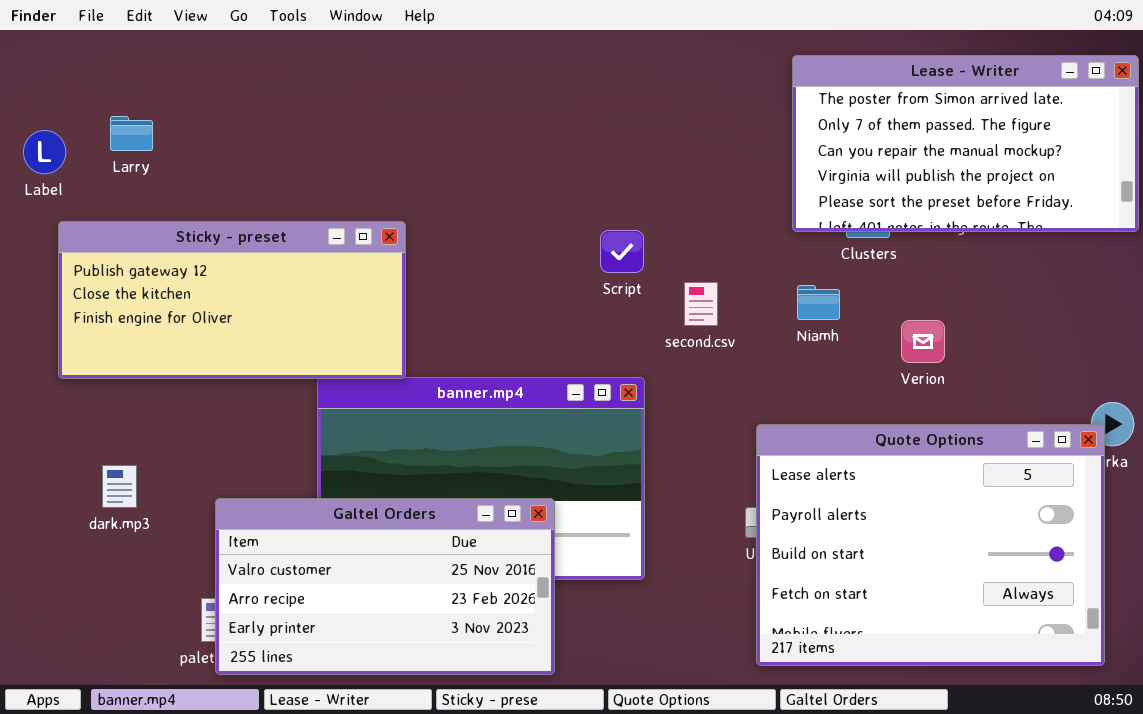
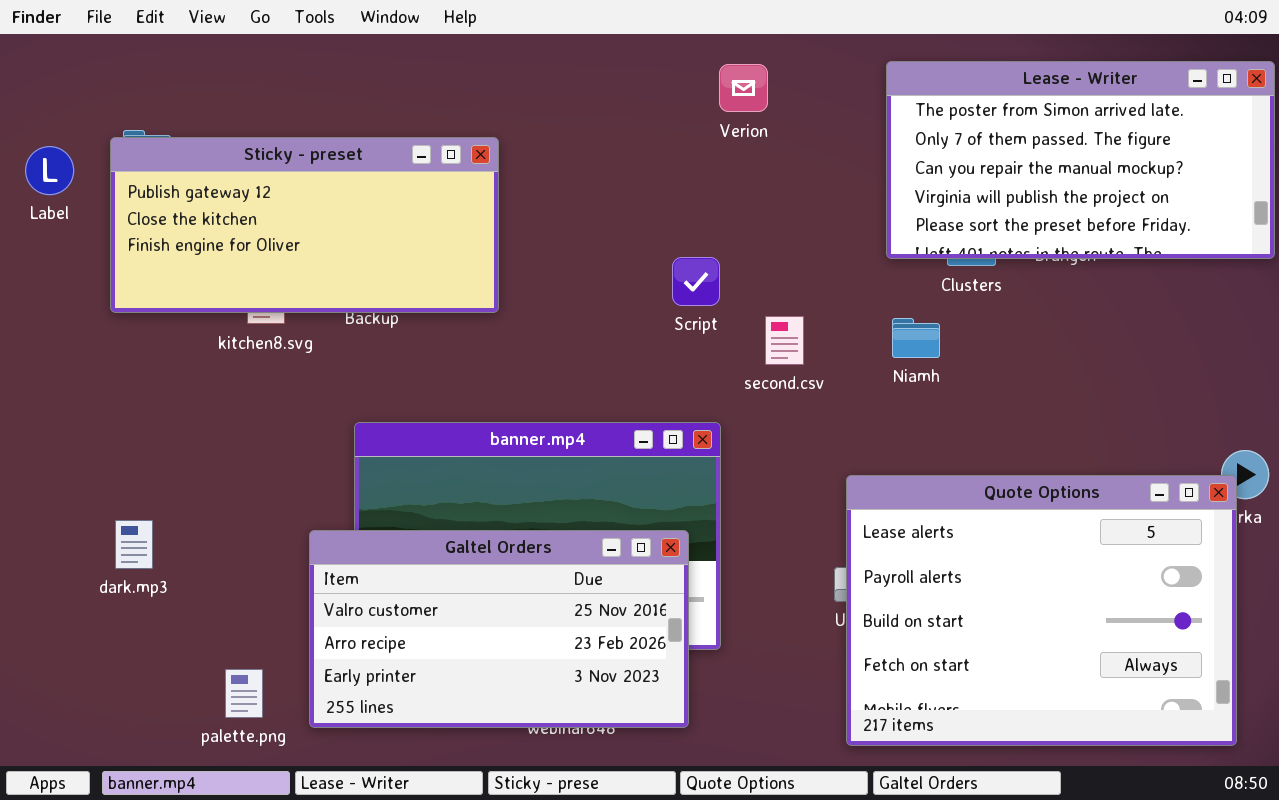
Sticky - preset: [58,221,406,379] -> [110,137,499,313], moved
Verion: [901,320,945,363] -> [719,64,768,112], moved
Galtel Orders: [215,498,555,675] -> [309,530,689,728], moved

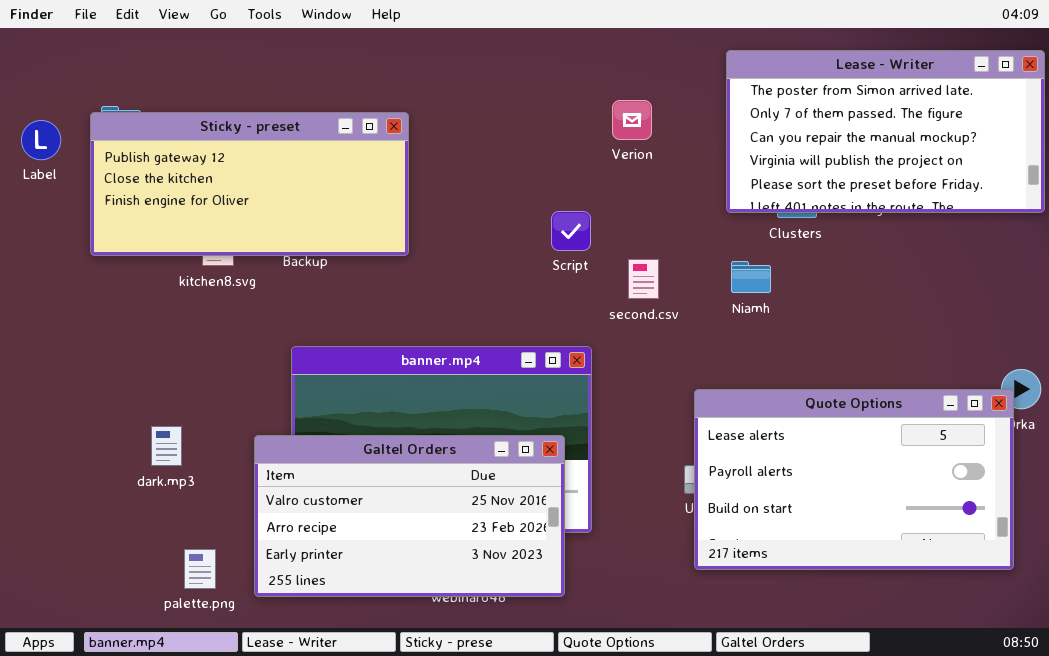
Verion: [719,64,768,112] -> [612,100,652,140], moved
Quote Options: [846,475,1237,746] -> [694,389,1014,570], resized
dark.mp3: [115,520,153,569] -> [151,426,182,466], moved

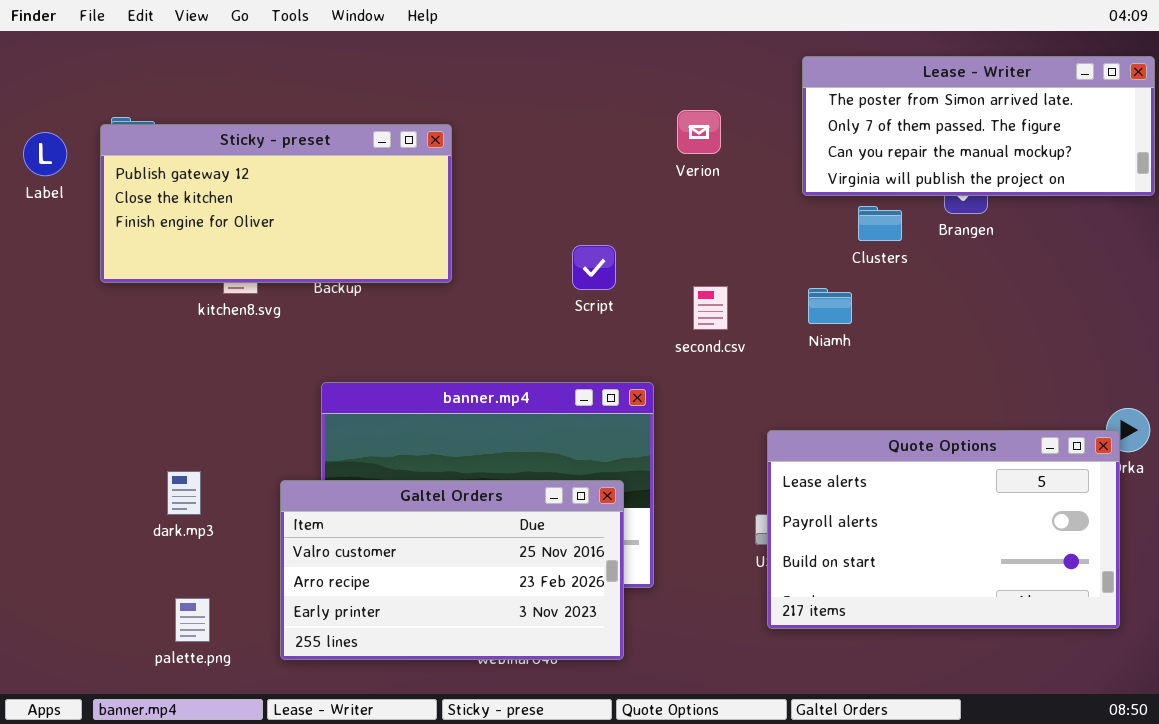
Lease - Writer: [726,50,1045,213] -> [802,56,1155,196], resized
Script: [551,211,591,251] -> [572,245,616,290], moved
palette.png: [184,549,216,589] -> [175,598,210,642], moved

